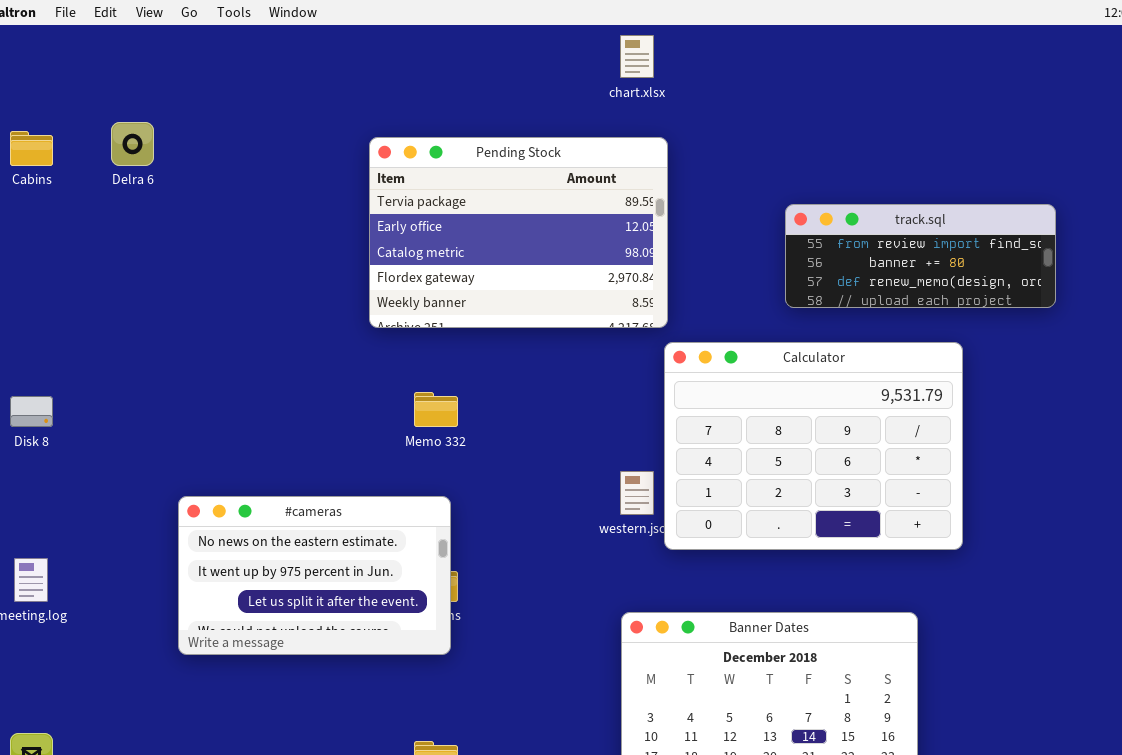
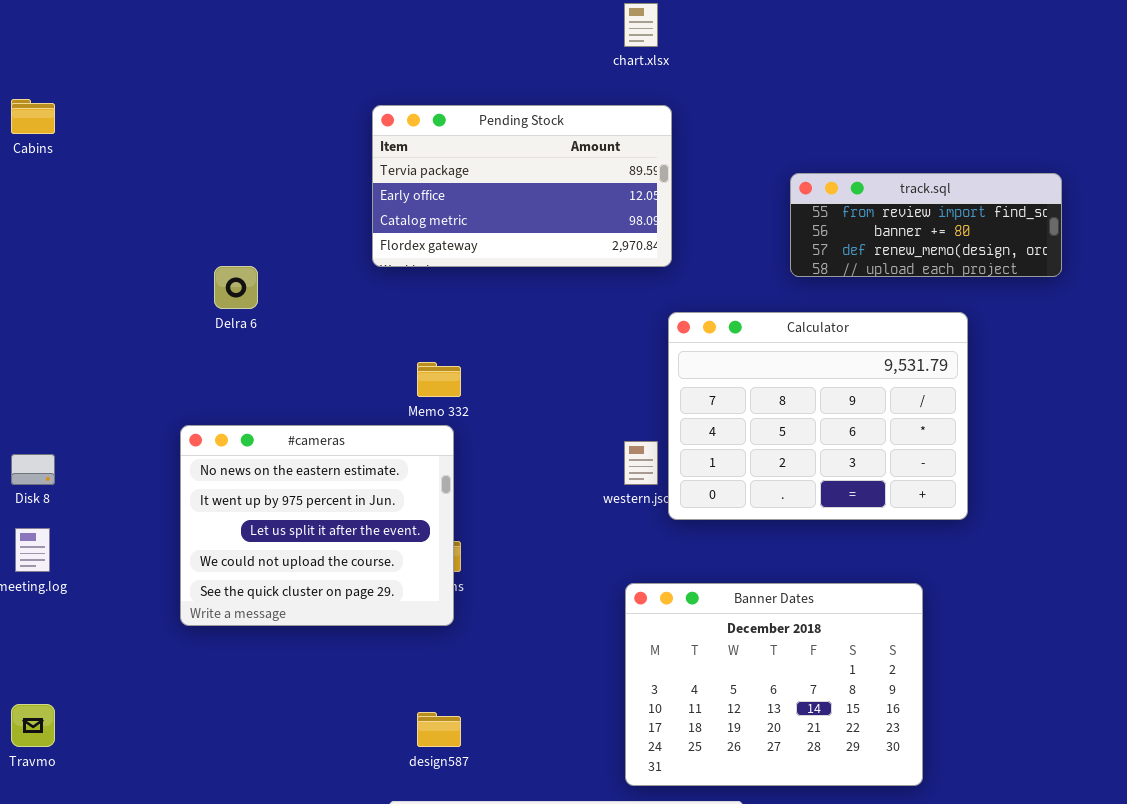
Delra 6: [111,122,154,166] -> [214,266,258,309], moved
Pending Stock: [369,137,668,328] -> [372,105,672,267], resized
Disk 8: [10,396,53,427] -> [11,454,55,485], moved
#cameras: [178,496,451,655] -> [180,425,454,626], resized

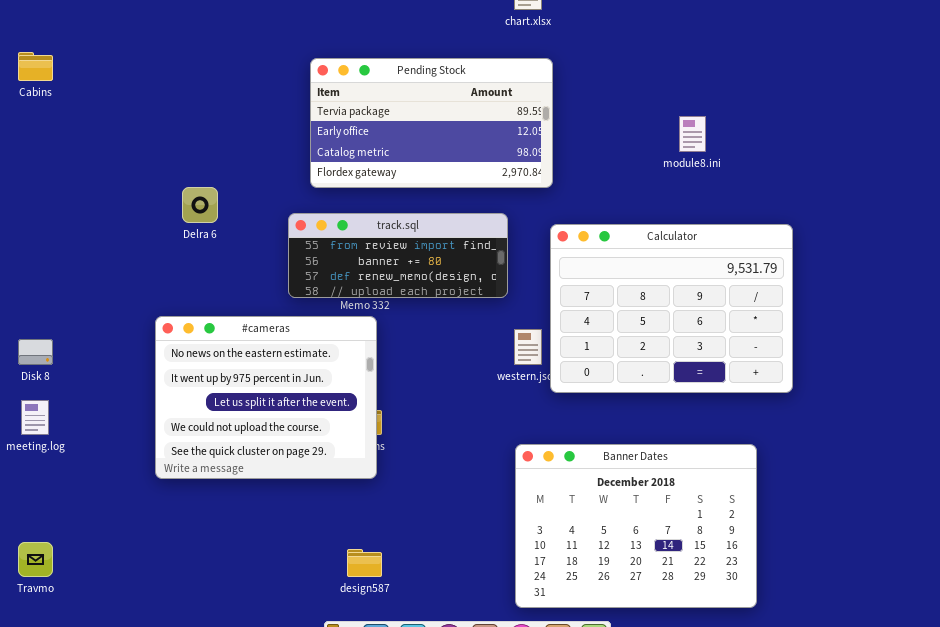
track.sql: [790,173,1062,277] -> [288,213,508,298], moved

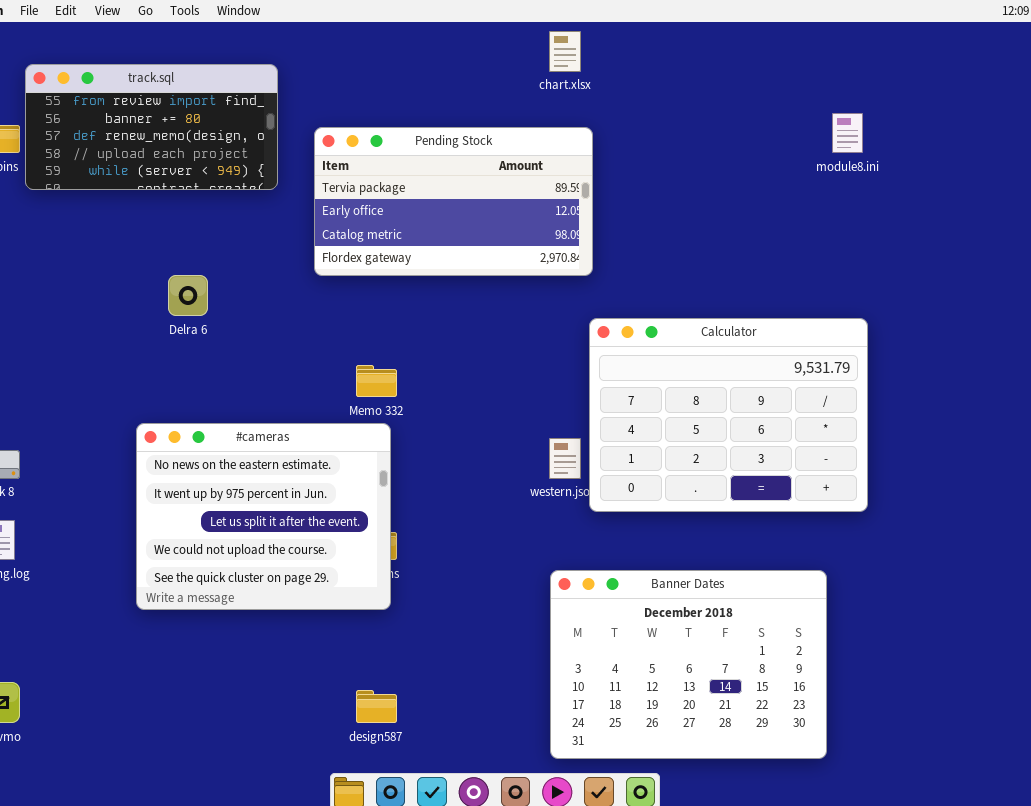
module8.ini: [679,116,706,152] -> [832,113,863,153], moved
track.sql: [288,213,508,298] -> [25,64,278,190], moved, resized

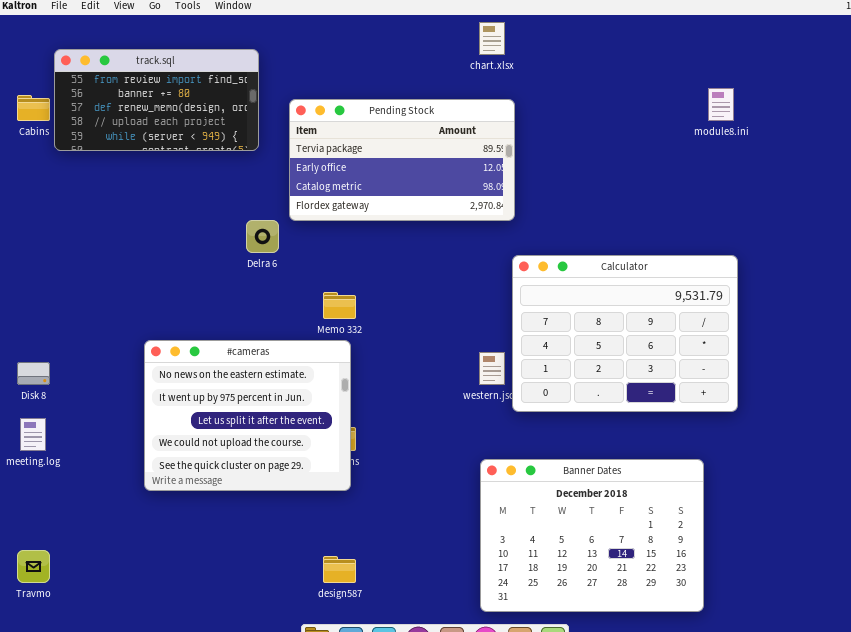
Delra 6: [168,275,208,316] -> [246,220,279,253], moved

